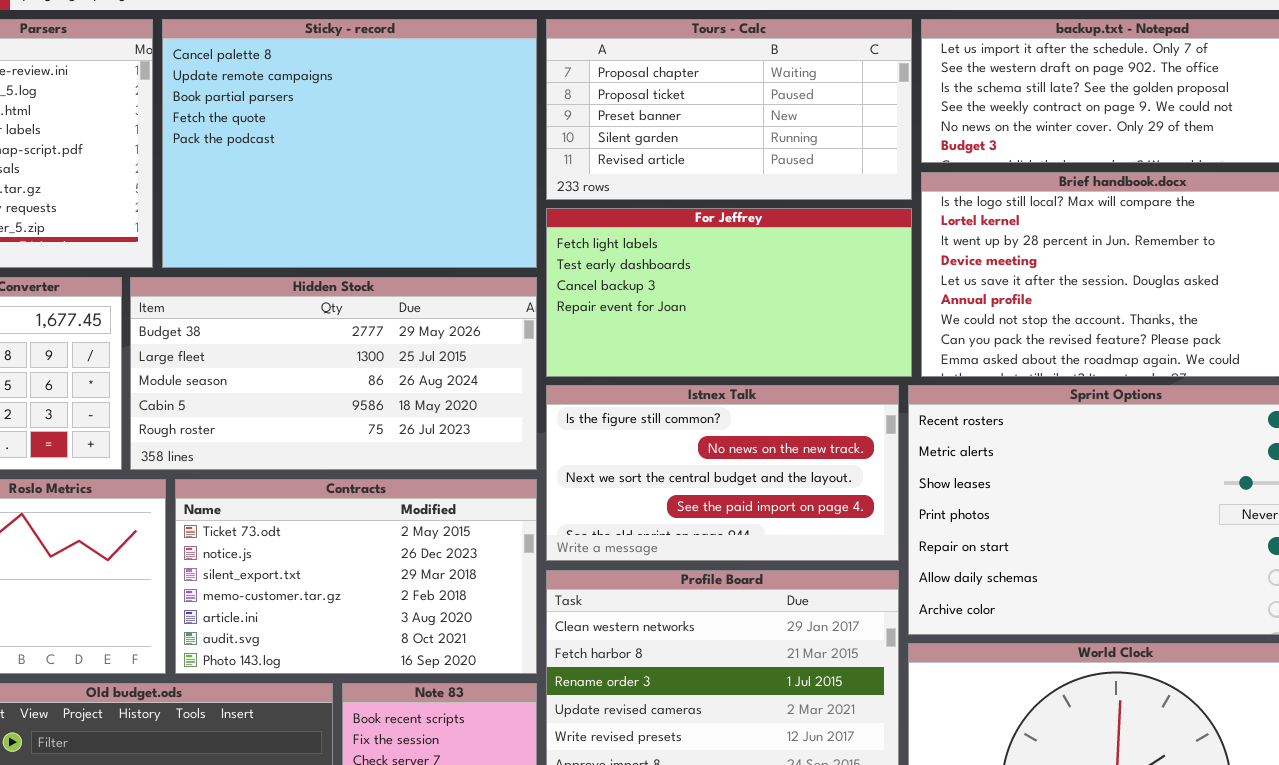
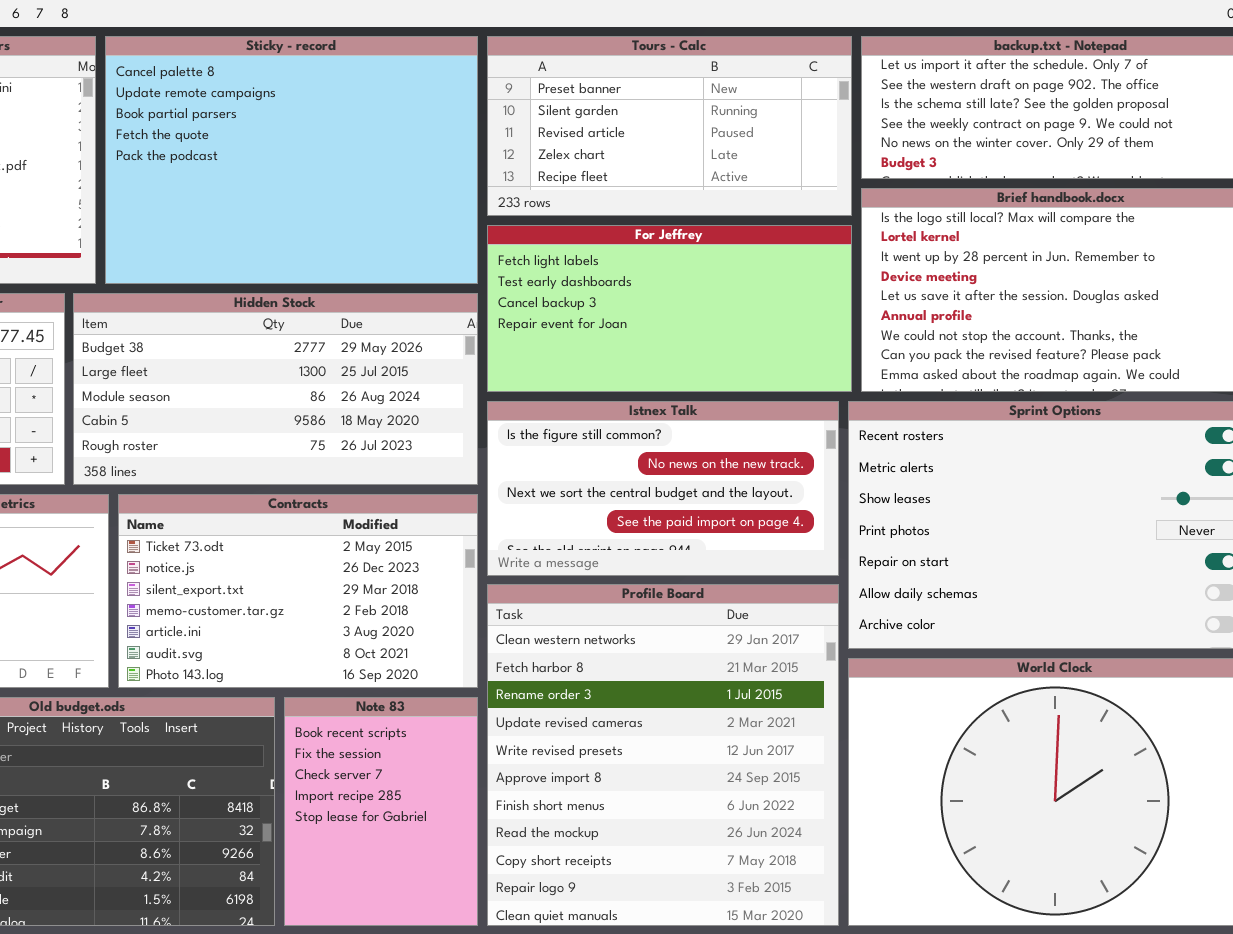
Tours - Calc: [546,19,912,200] -> [487,36,852,216], scrolled down 2 rows

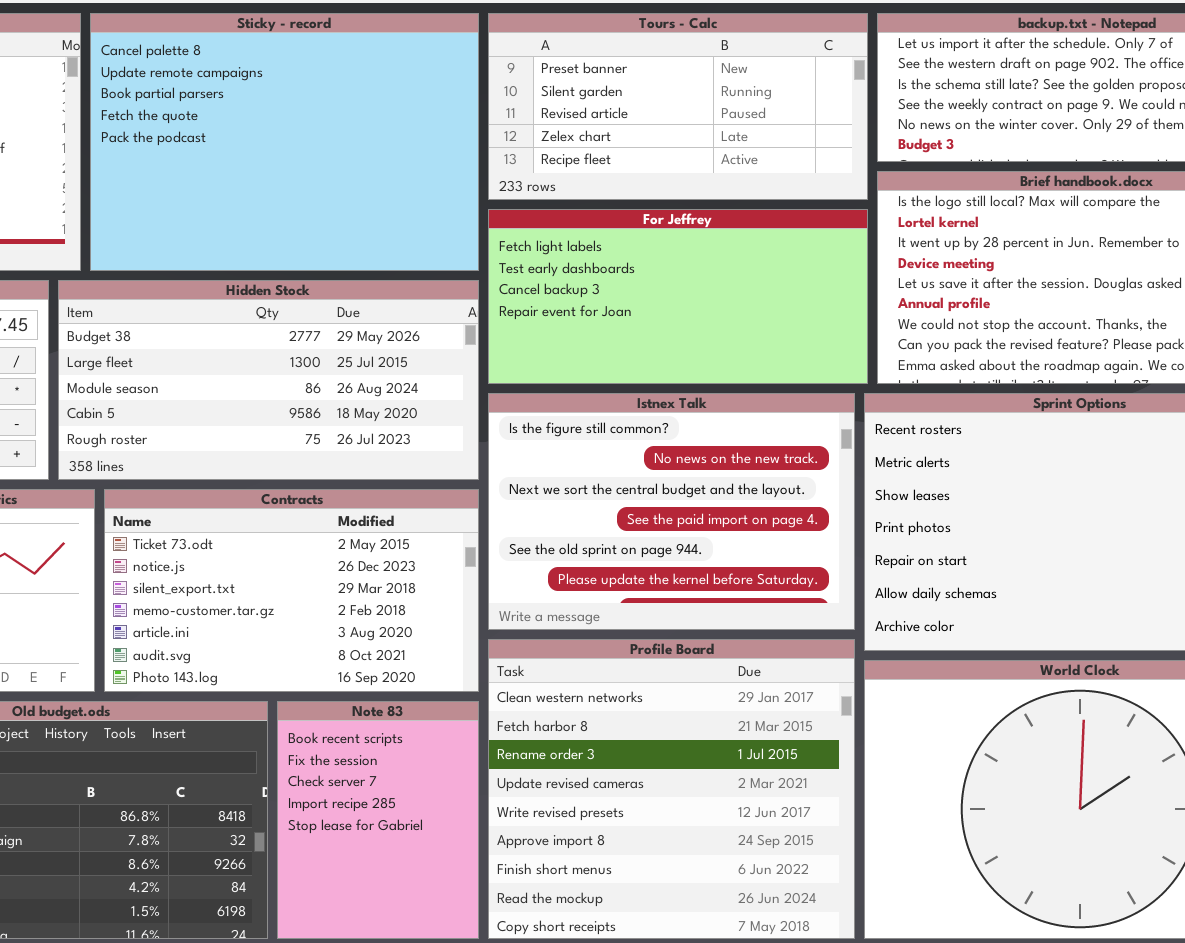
Istnex Talk: [487,401,839,576] -> [488,393,855,630], resized
Profile Board: [487,584,839,926] -> [488,639,855,939], resized

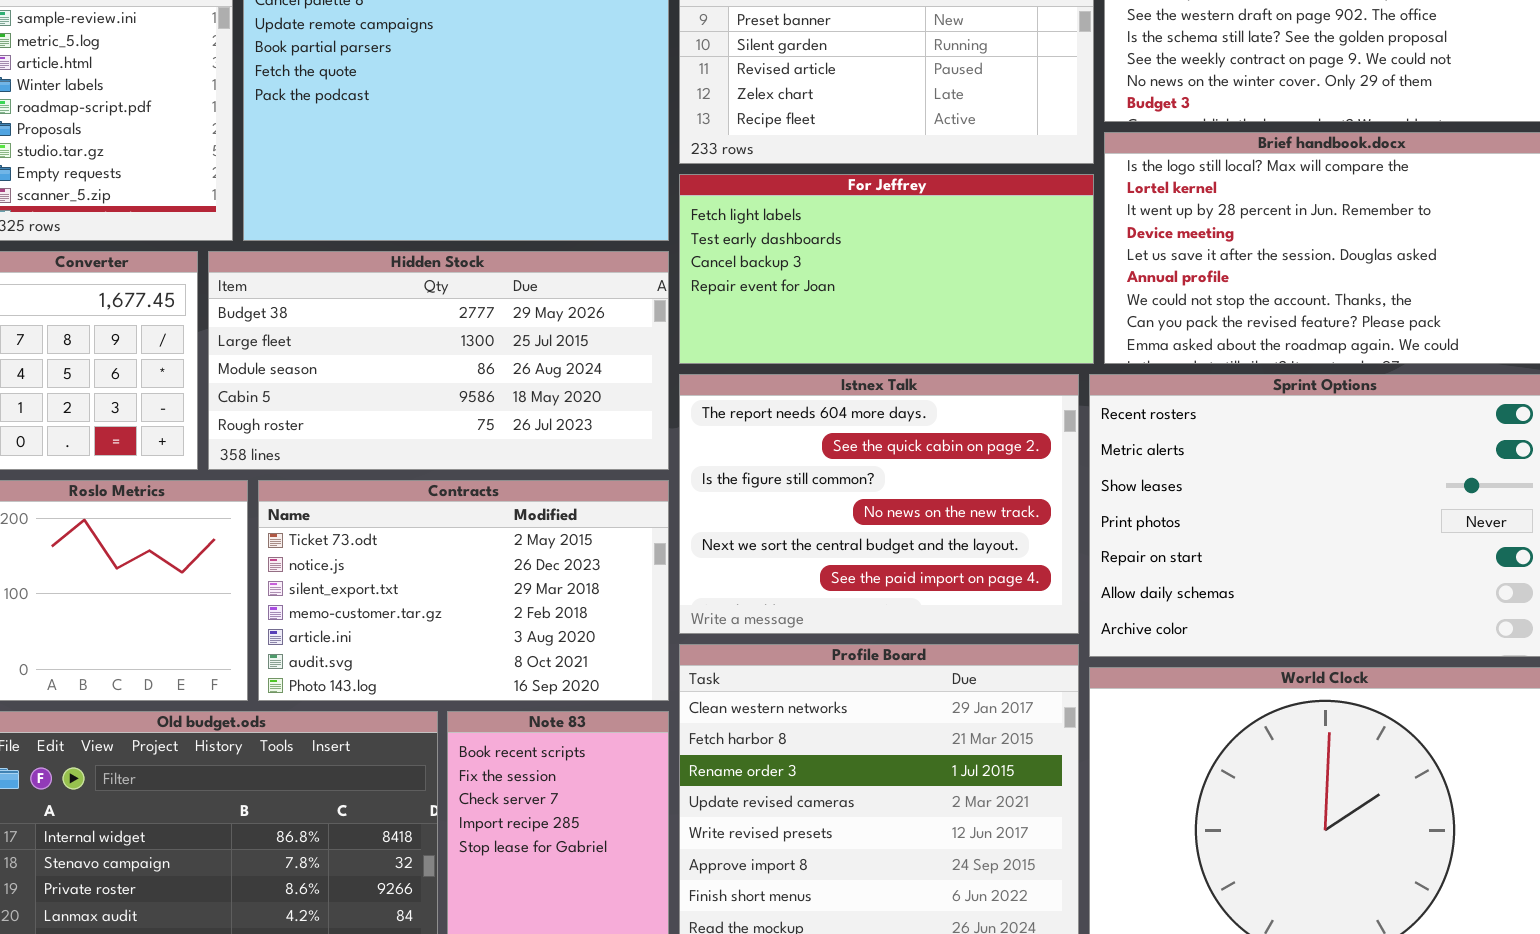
Istnex Talk: [488,393,855,630] -> [679,374,1079,634], scrolled up 2 rows

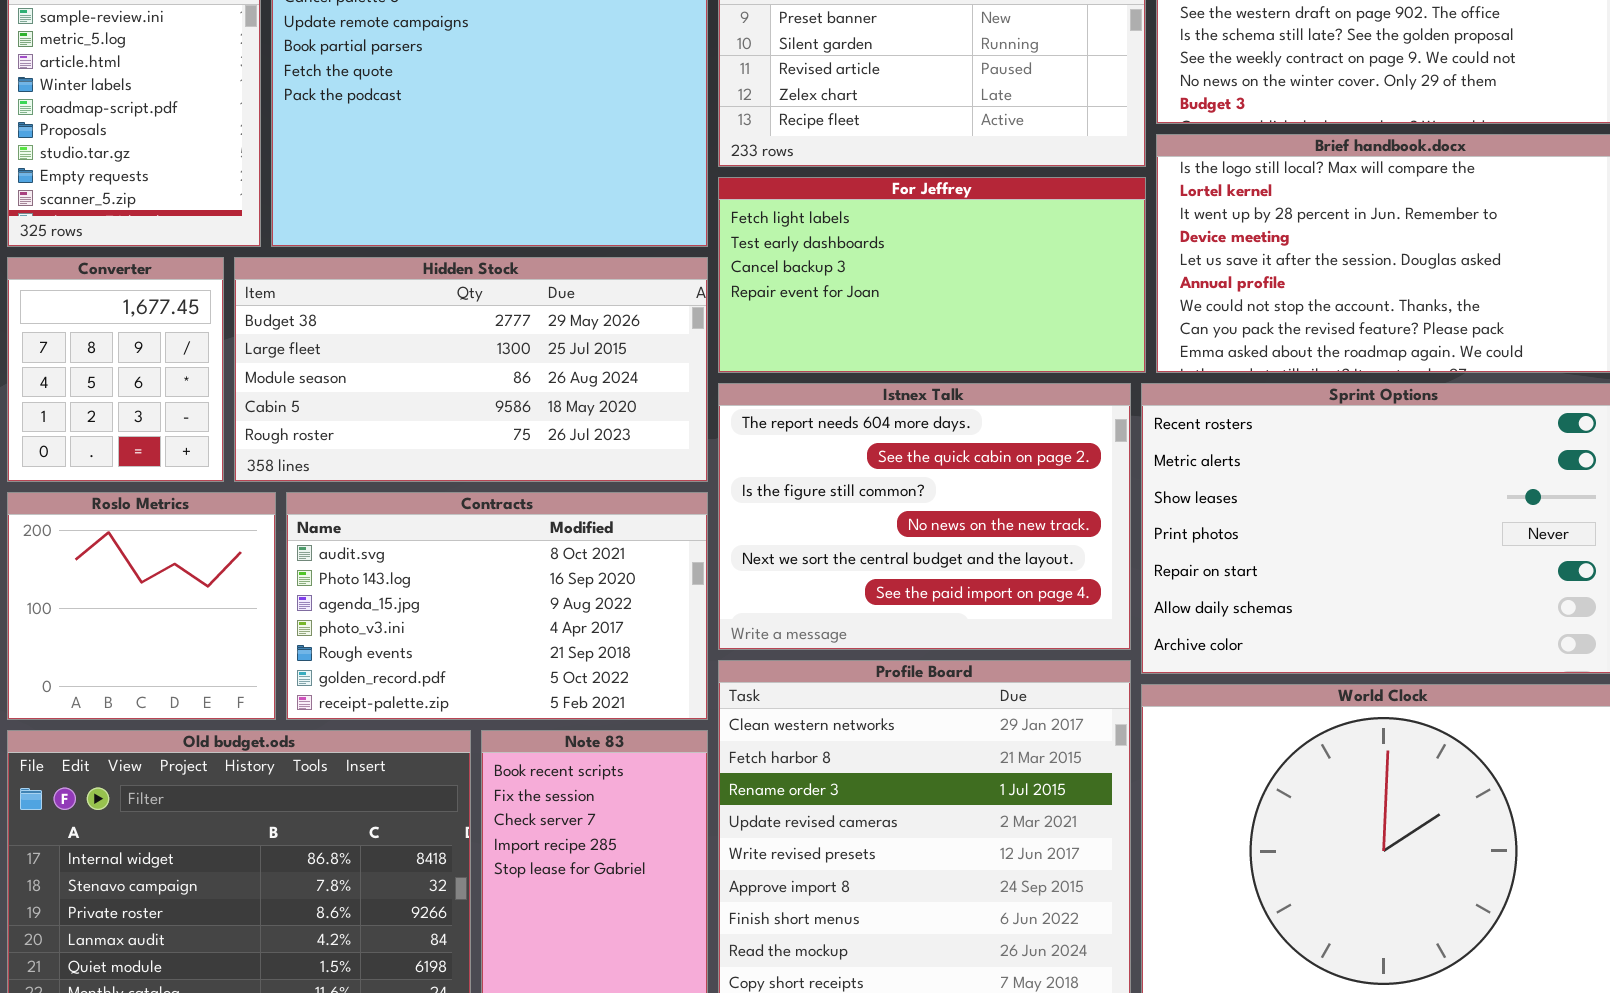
Contracts: [258,480,669,701] -> [286,492,708,720], scrolled down 5 rows

